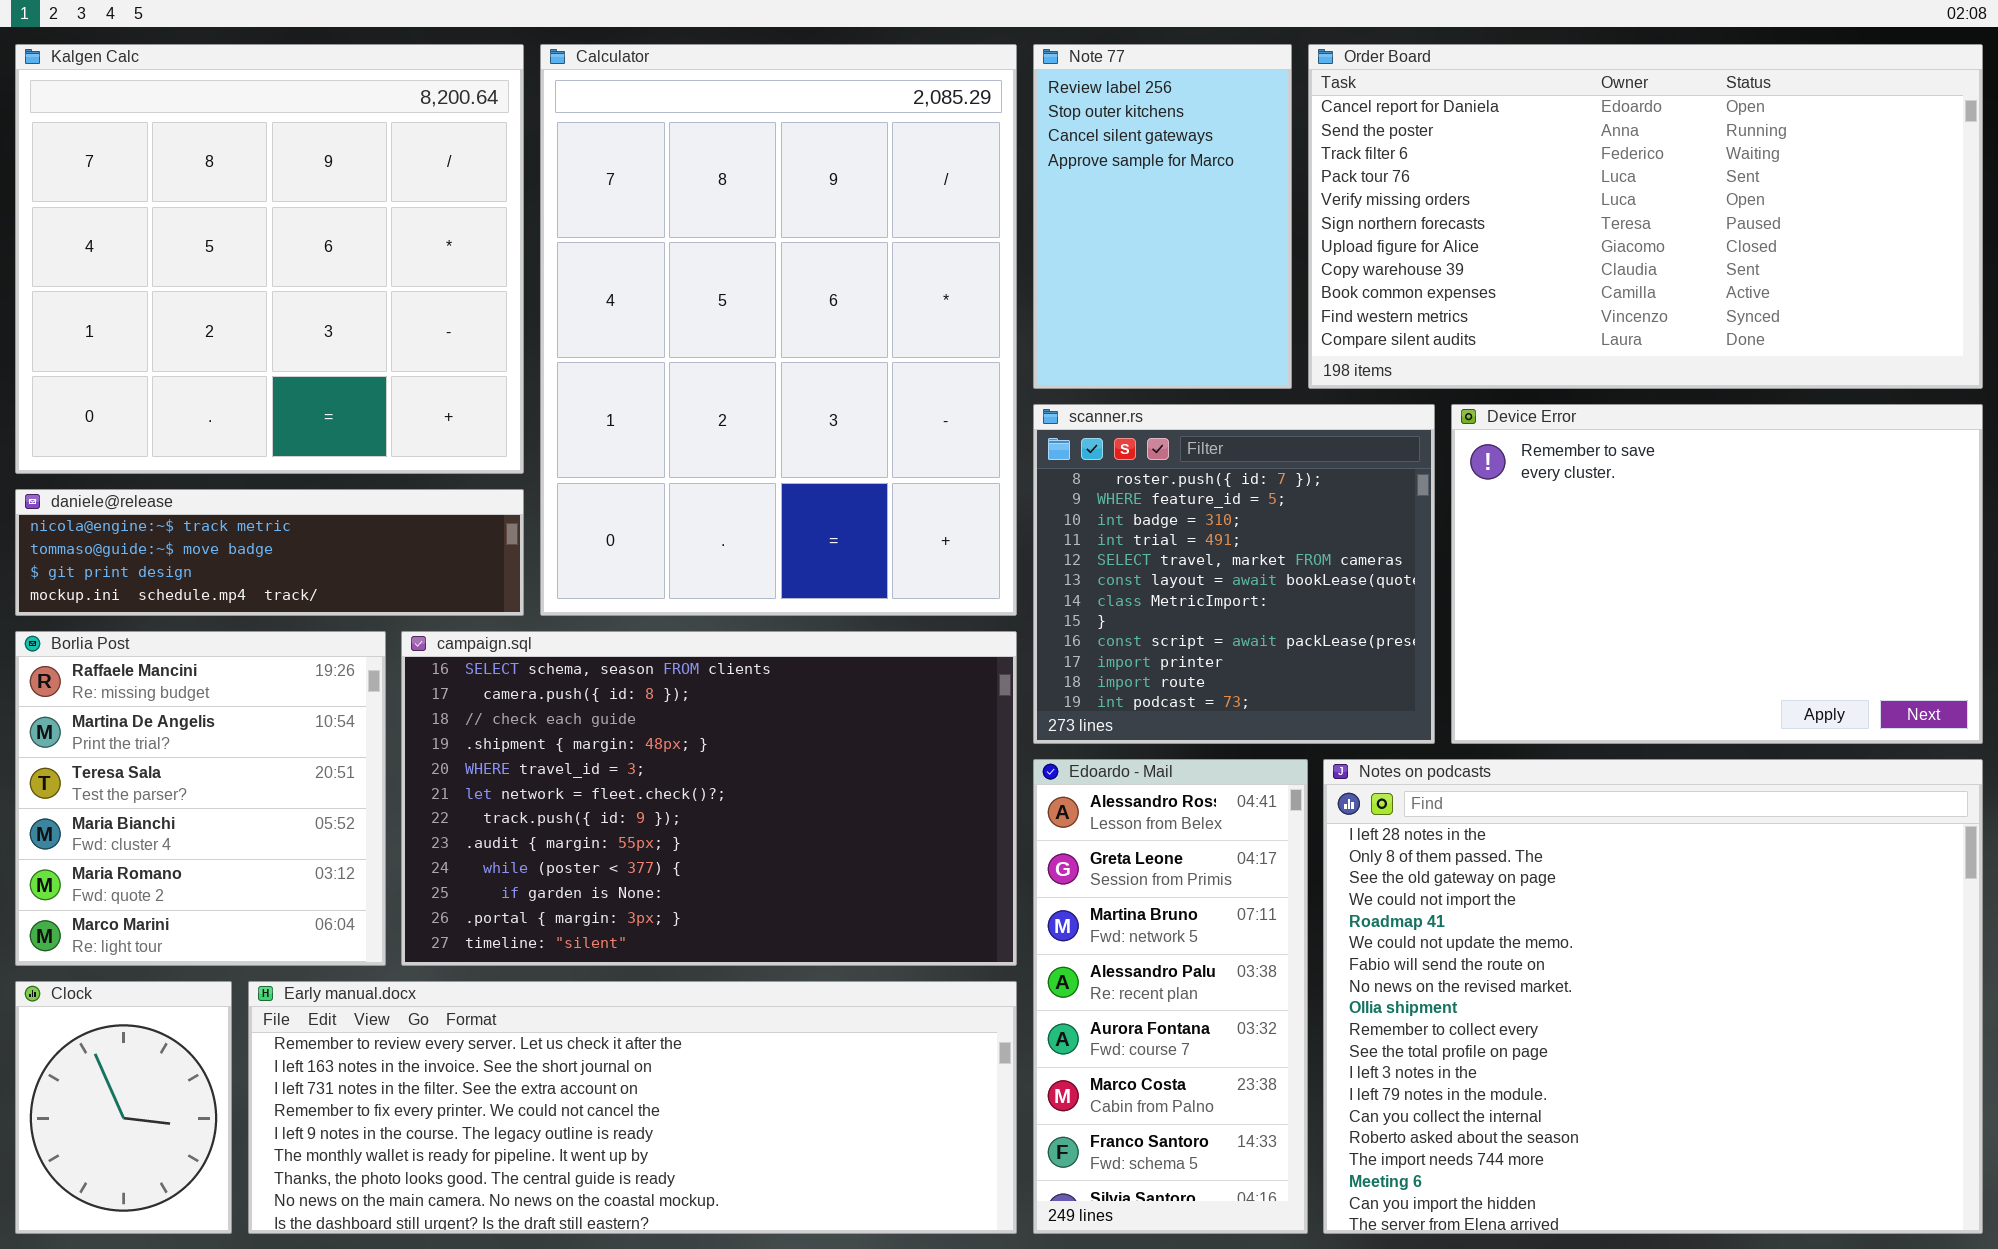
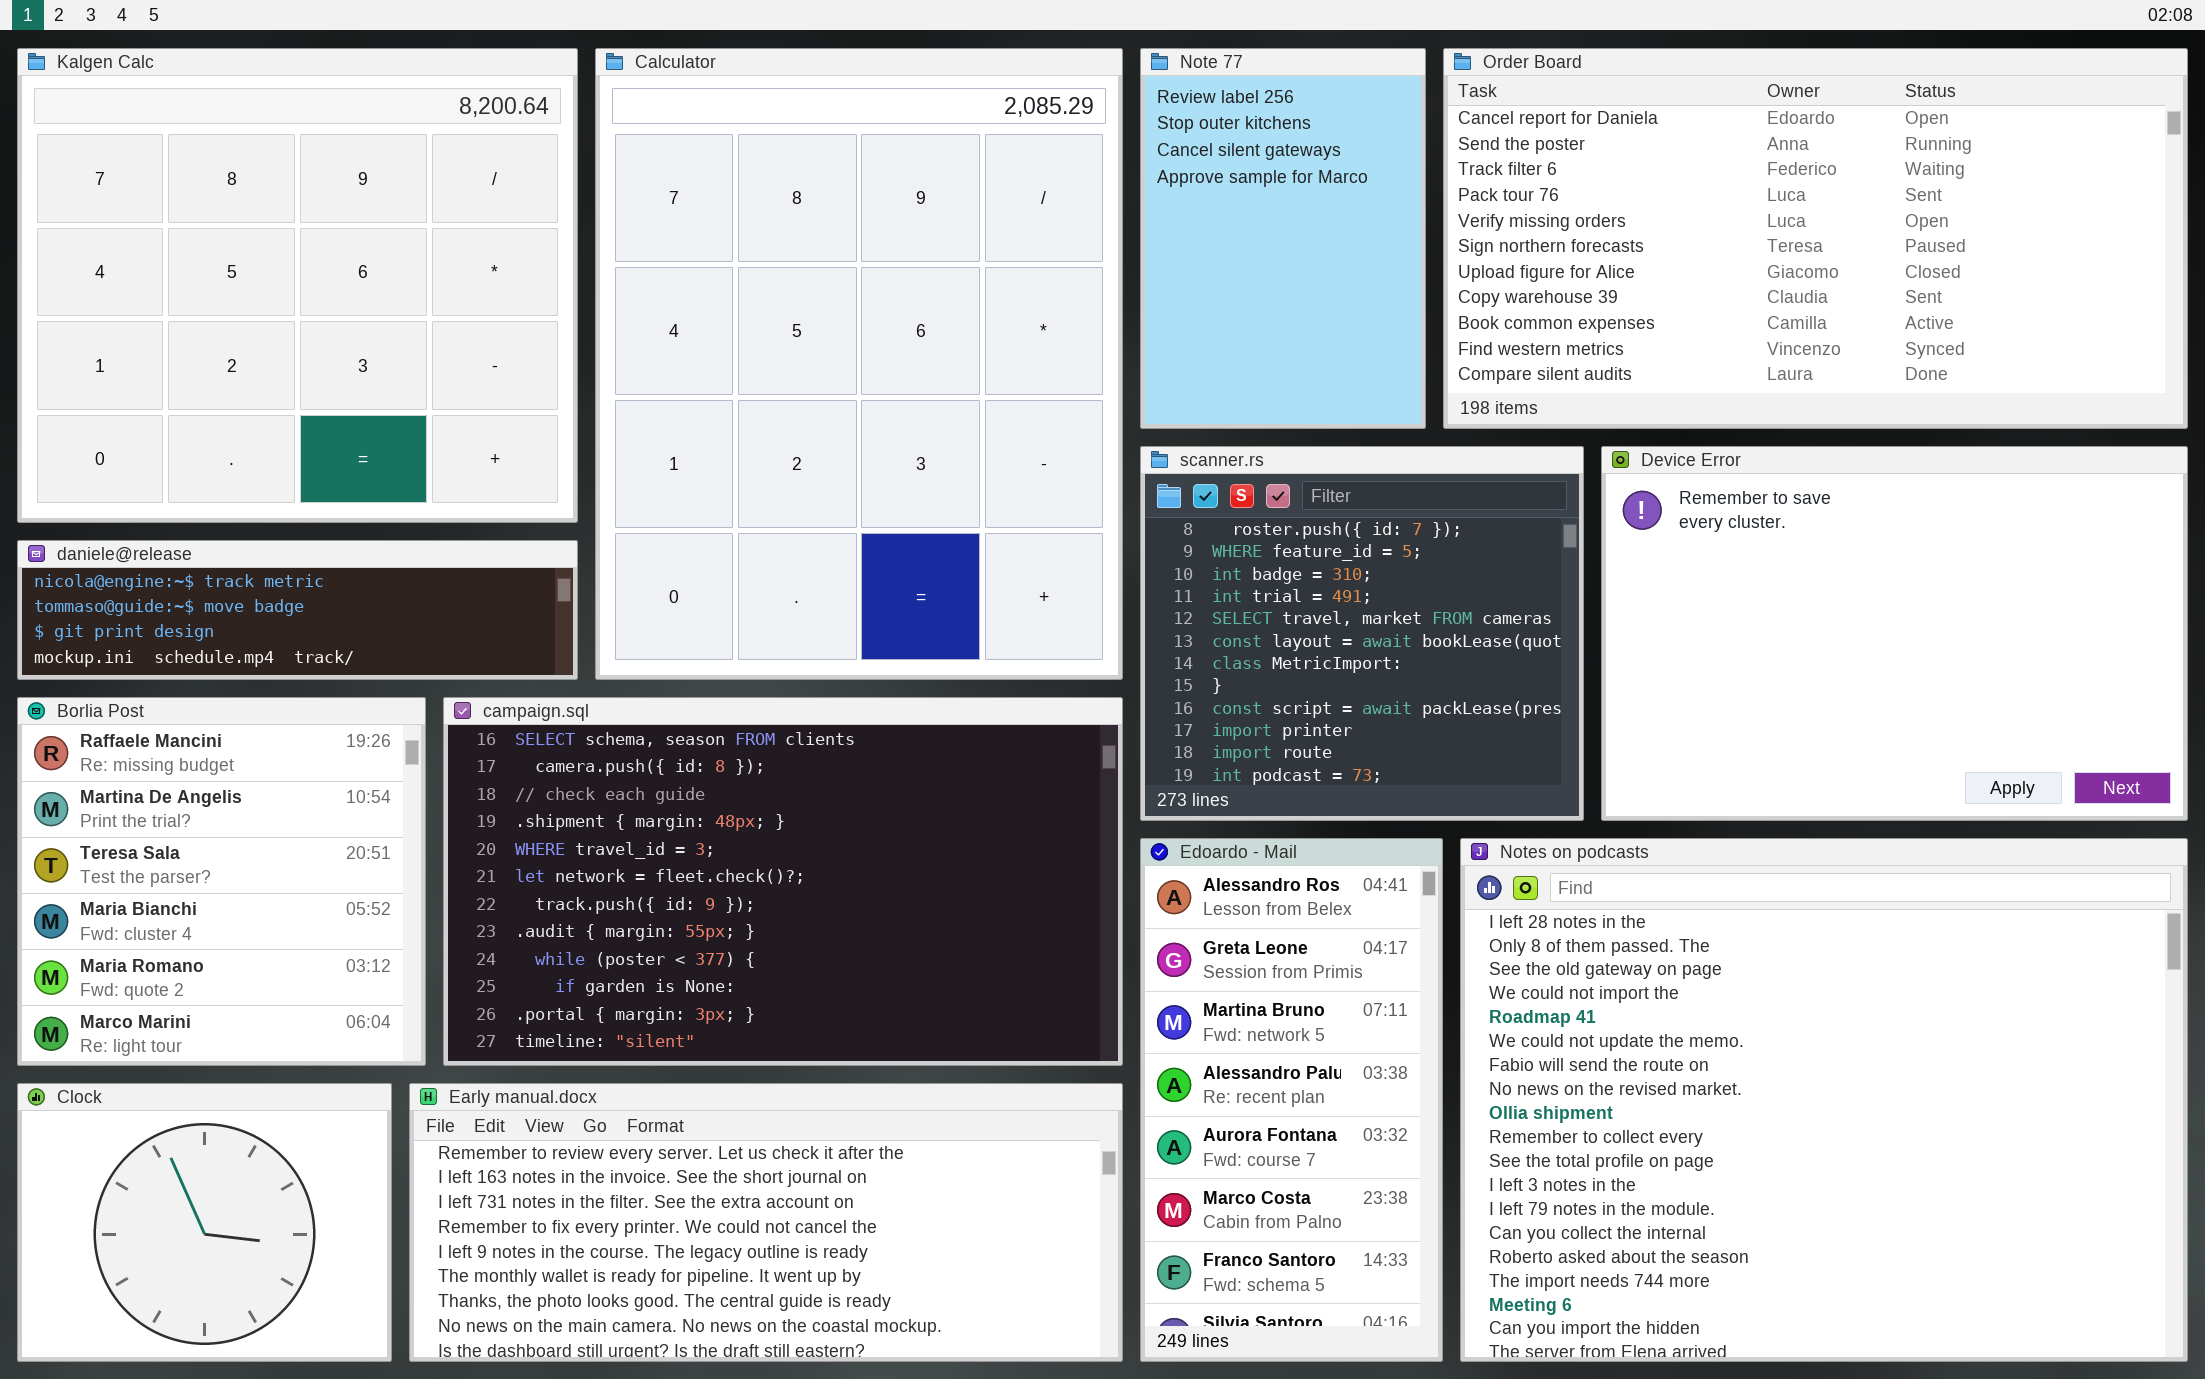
Clock: [15,981,232,1234] -> [17,1083,392,1362], resized
Early manual.docx: [248,981,1017,1234] -> [409,1083,1123,1362], resized

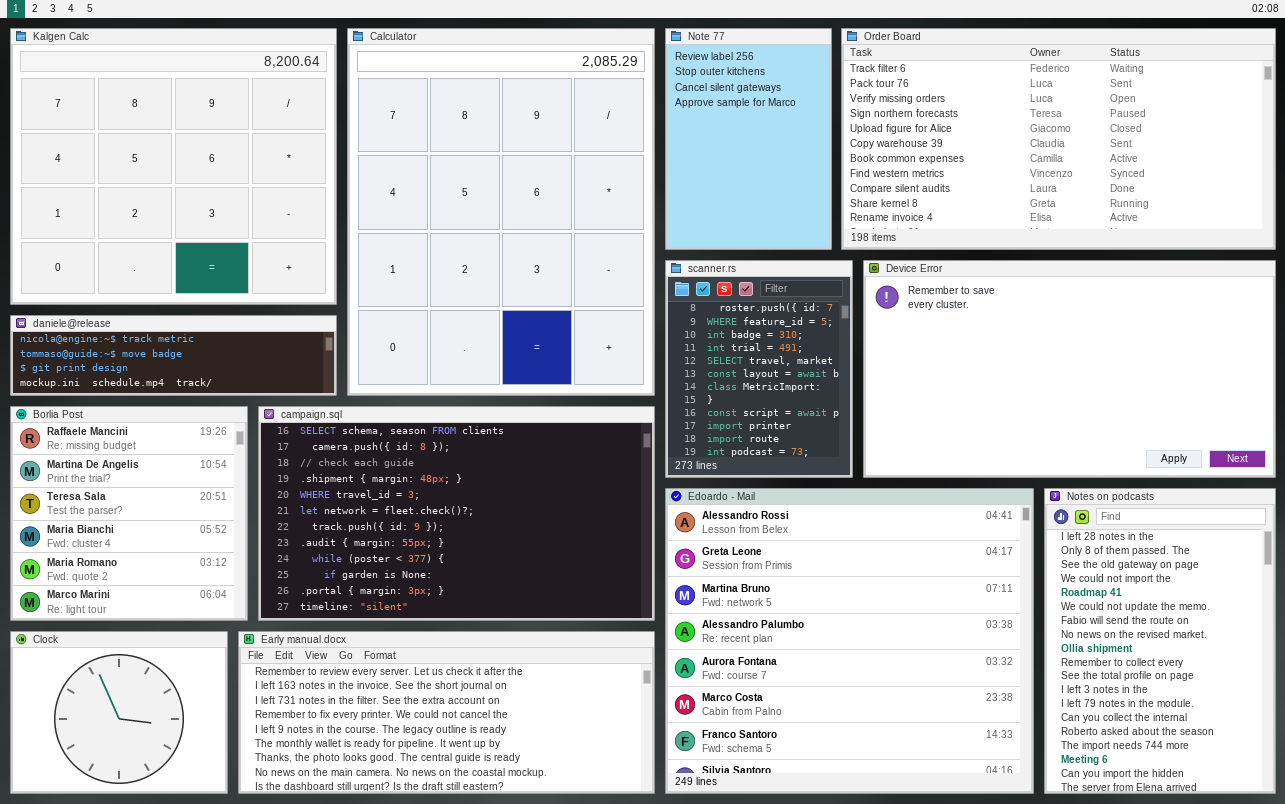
Order Board: [1443,48,2188,429] -> [841,28,1276,250], scrolled down 2 rows
scanner.rs: [1140,446,1584,821] -> [665,260,853,478], resized
Device Error: [1601,446,2188,821] -> [863,260,1276,478], resized
Edoardo - Mail: [1140,838,1443,1362] -> [665,488,1034,794], resized
Notes on podcasts: [1460,838,2188,1362] -> [1044,488,1276,794], resized

